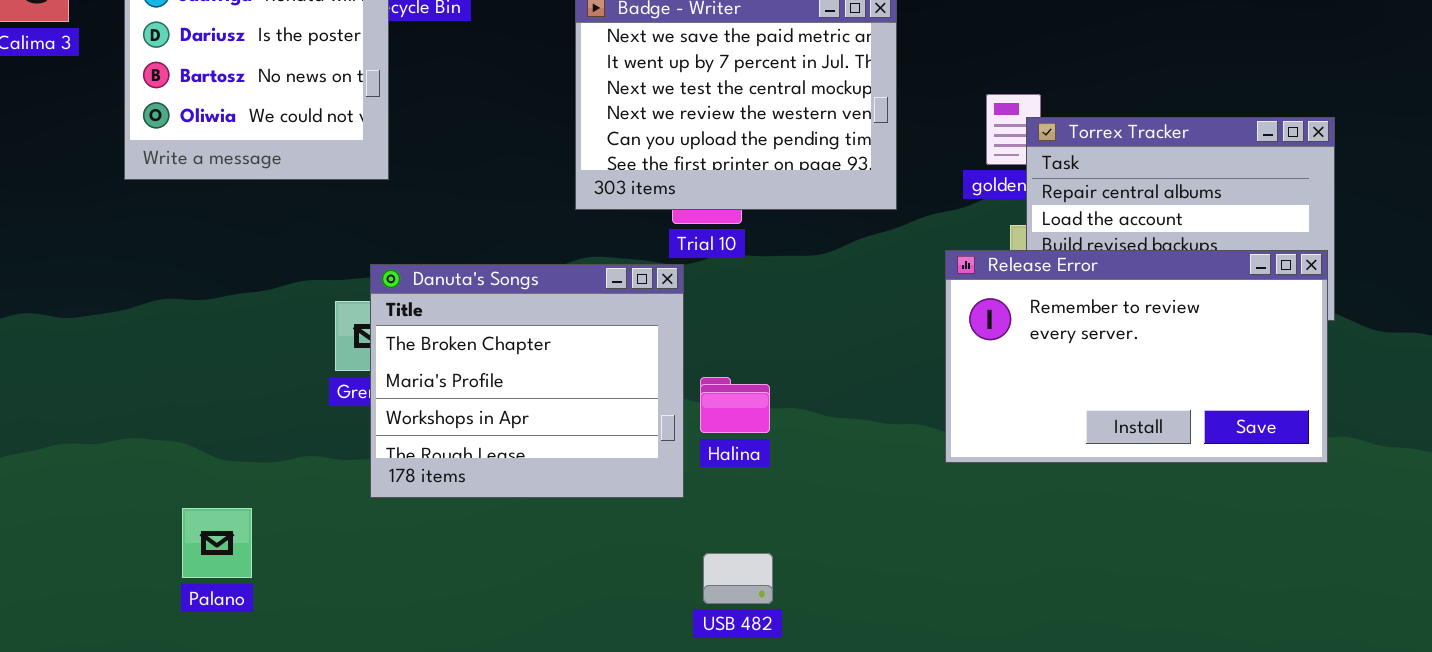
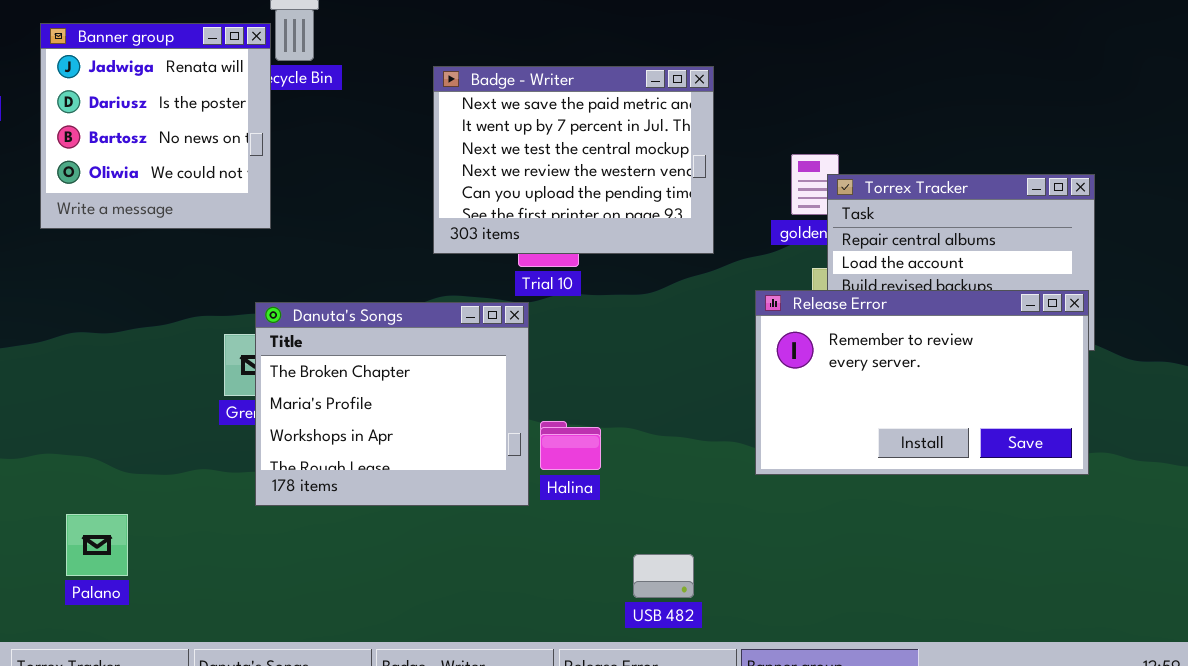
Halina: [700,377,770,433] -> [540,421,601,470], moved
Palano: [182,508,252,578] -> [66,514,128,576], moved
USB 482: [703,553,773,604] -> [633,554,694,598], moved

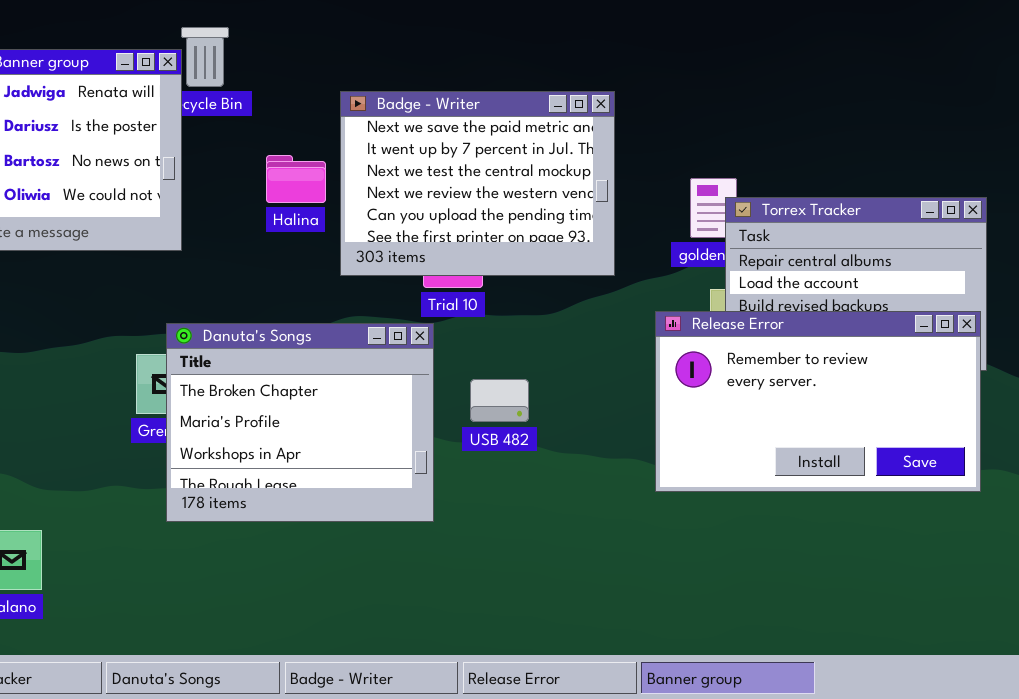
Halina: [540,421,601,470] -> [266,155,326,203], moved
USB 482: [633,554,694,598] -> [470,379,529,422], moved

